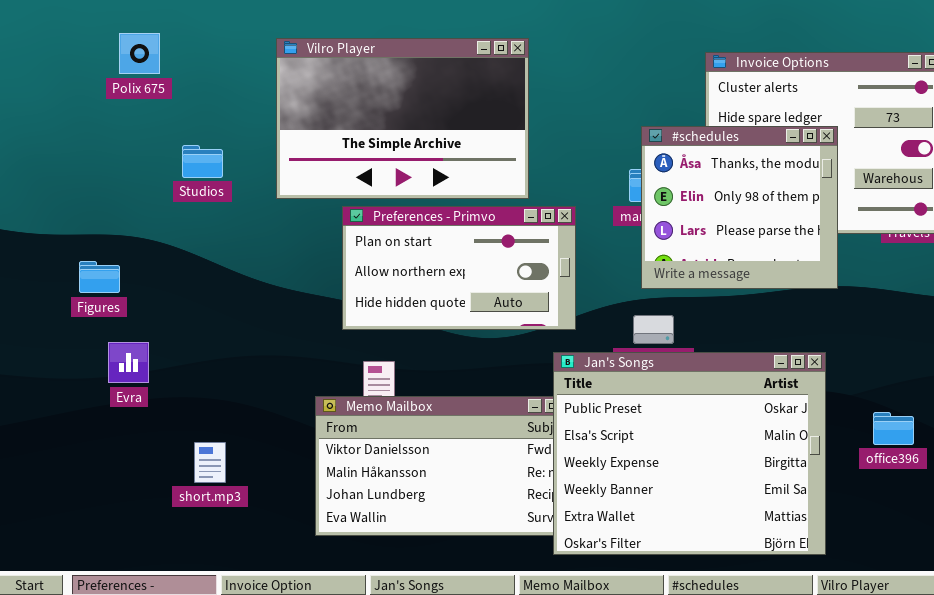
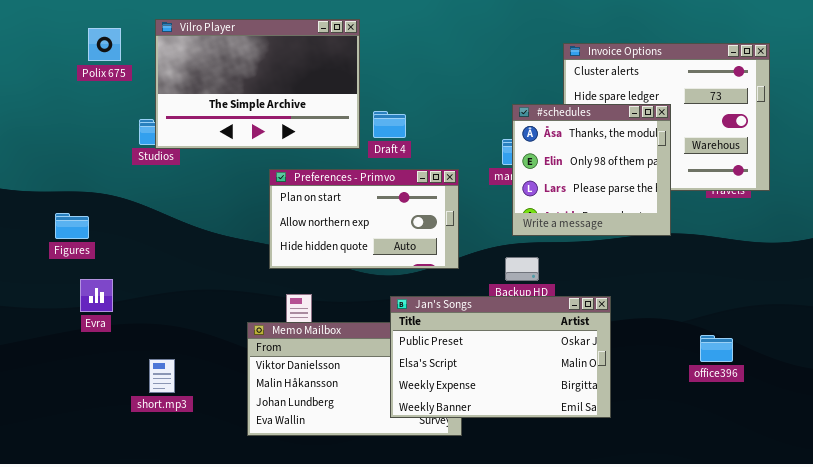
Vilro Player: [276,38,529,199] -> [155,19,360,149], moved
Jan's Songs: [553,352,826,555] -> [390,296,611,418], moved, resized

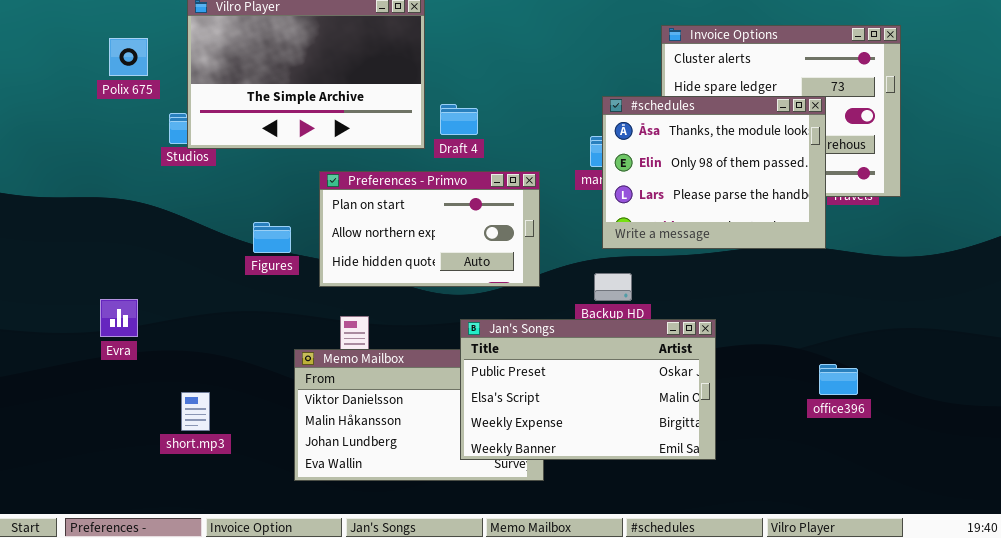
Polix 675: [88,28,121,61] -> [109,38,148,76], moved
#schedules: [512,104,671,236] -> [602,96,826,249], resized
Figures: [55,213,89,239] -> [253,222,291,253], moved

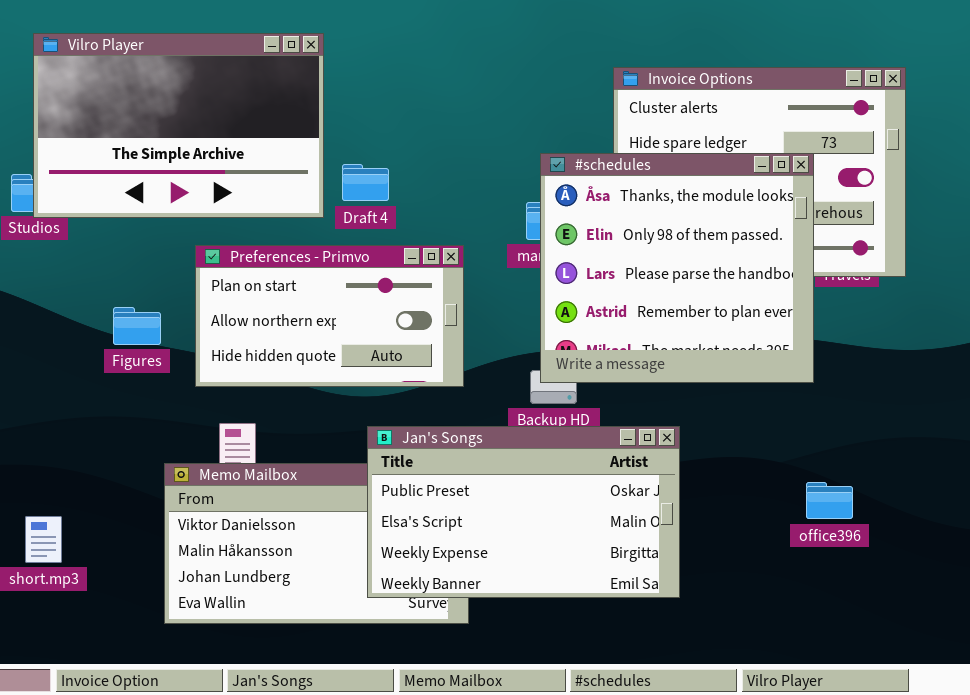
#schedules: [602,96,826,249] -> [540,153,814,383], resized

